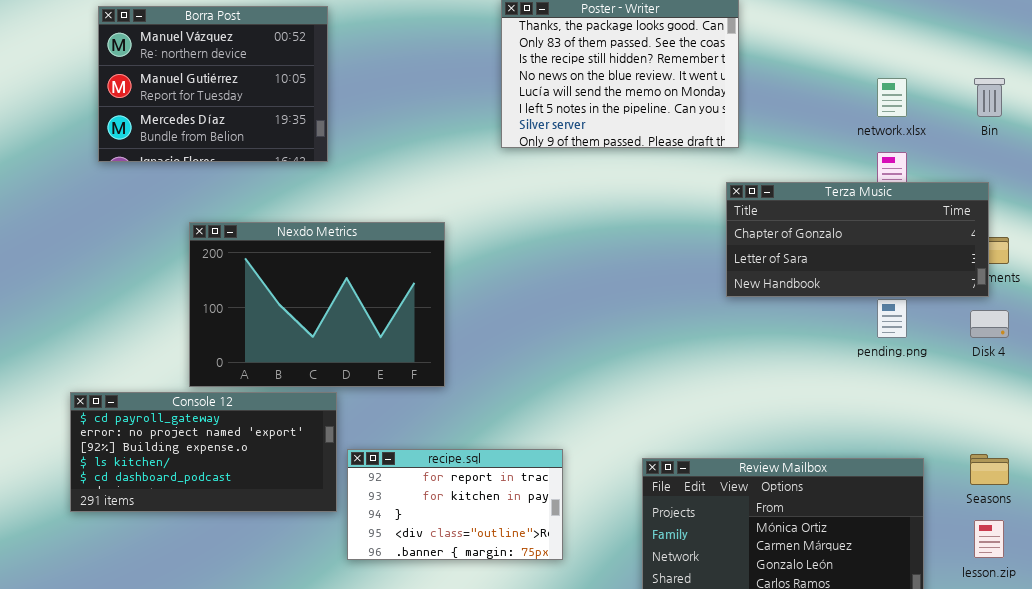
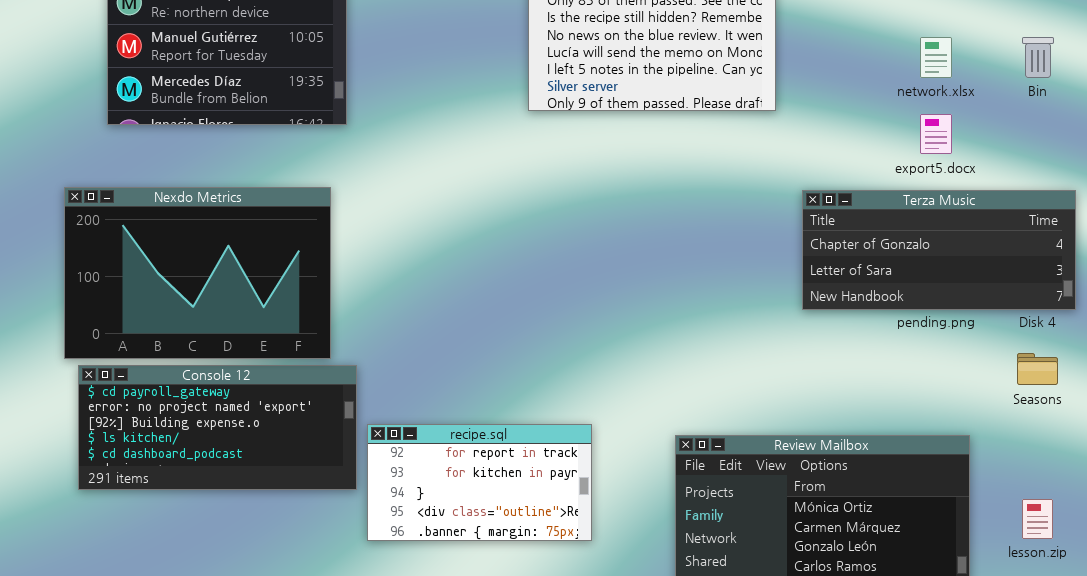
Terza Music: [726,182,989,297] -> [802,190,1076,310], moved
Nexdo Metrics: [189,222,445,387] -> [64,187,331,359], moved
Seasons: [970,454,1009,485] -> [1017,353,1058,385], moved

